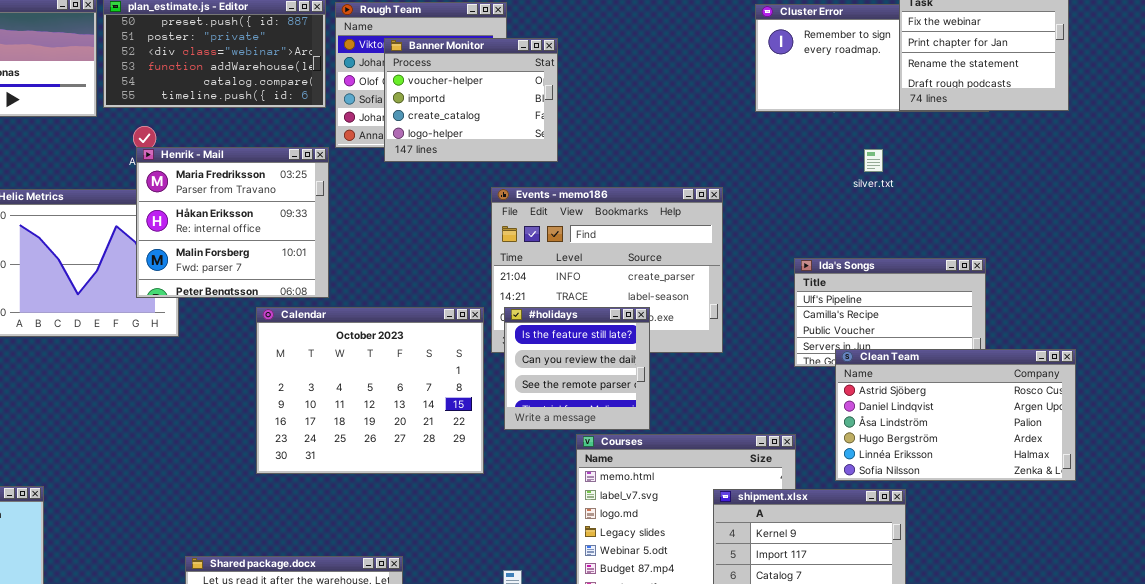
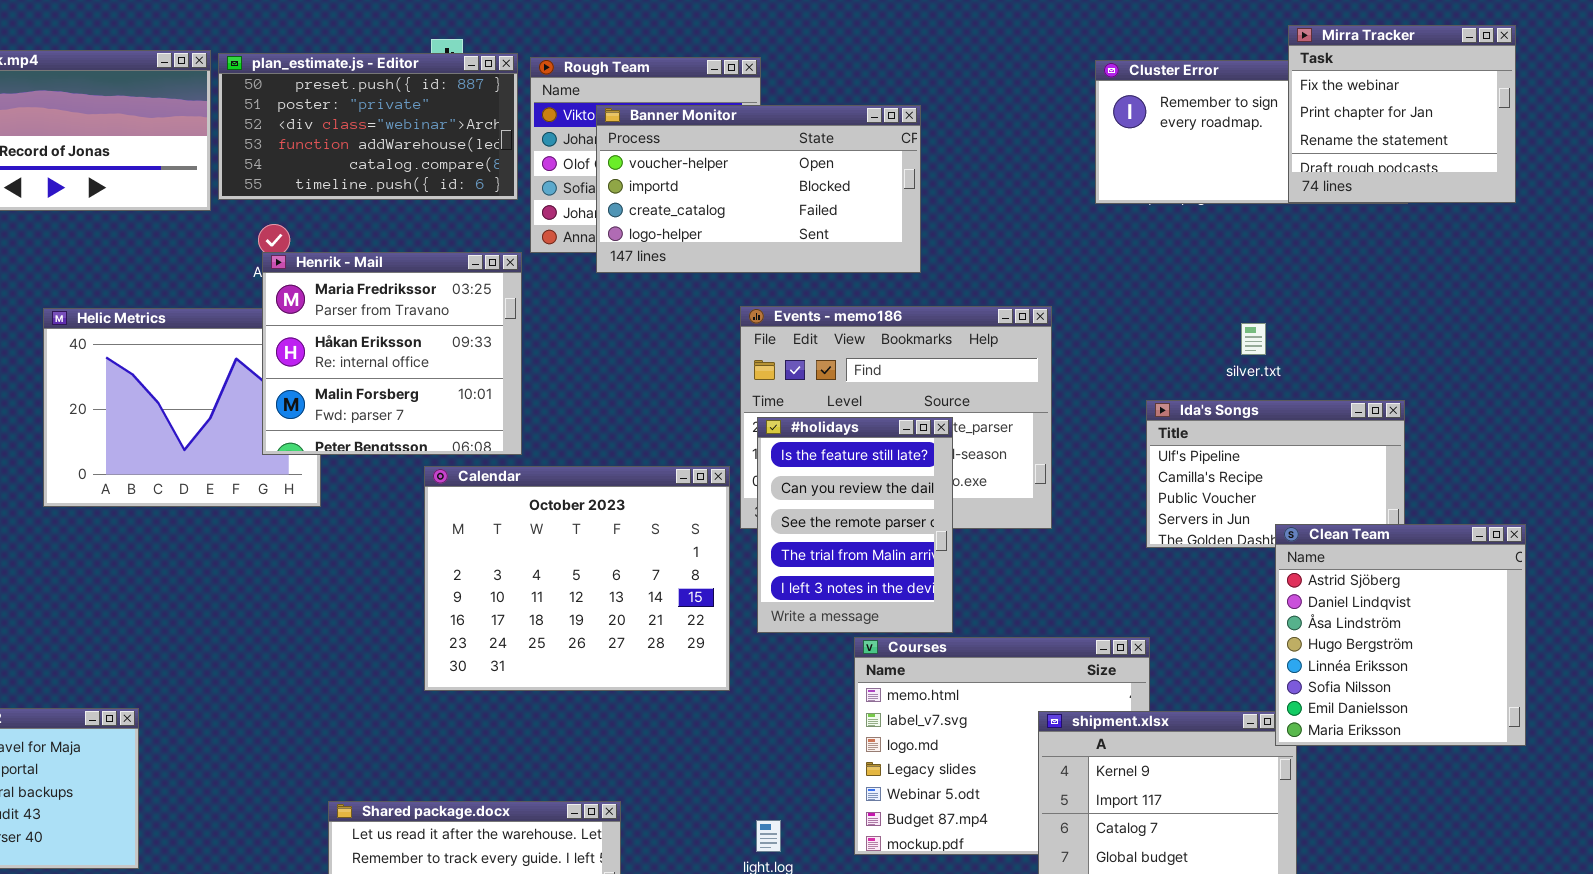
Banner Monitor: [384,38,558,162] -> [596,105,921,273], resized
silver.txt: [864,149,883,172] -> [1241,323,1266,355], moved
#holidays: [504,307,650,430] -> [757,417,953,633], resized
Clean Team: [835,349,1076,481] -> [1275,524,1526,746], resized

